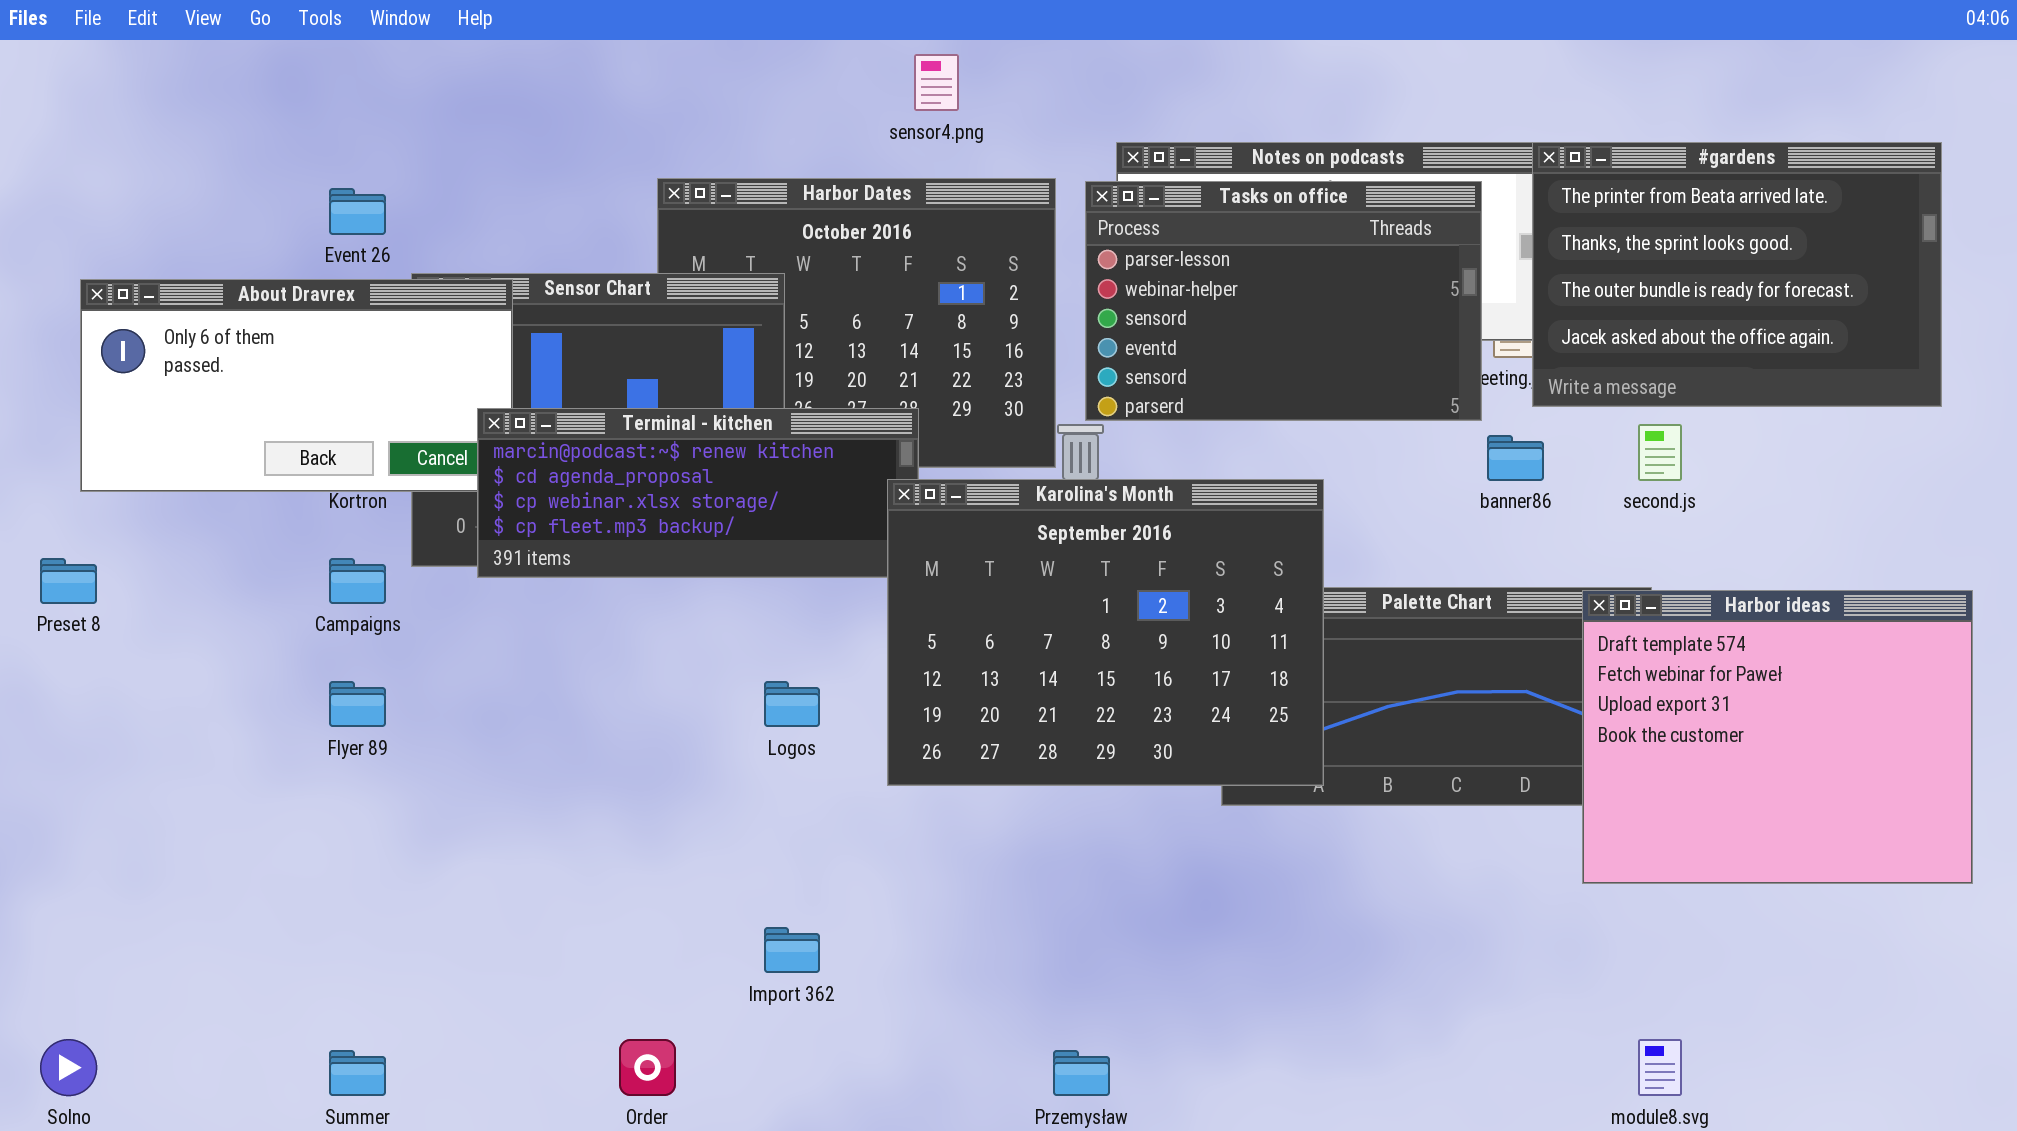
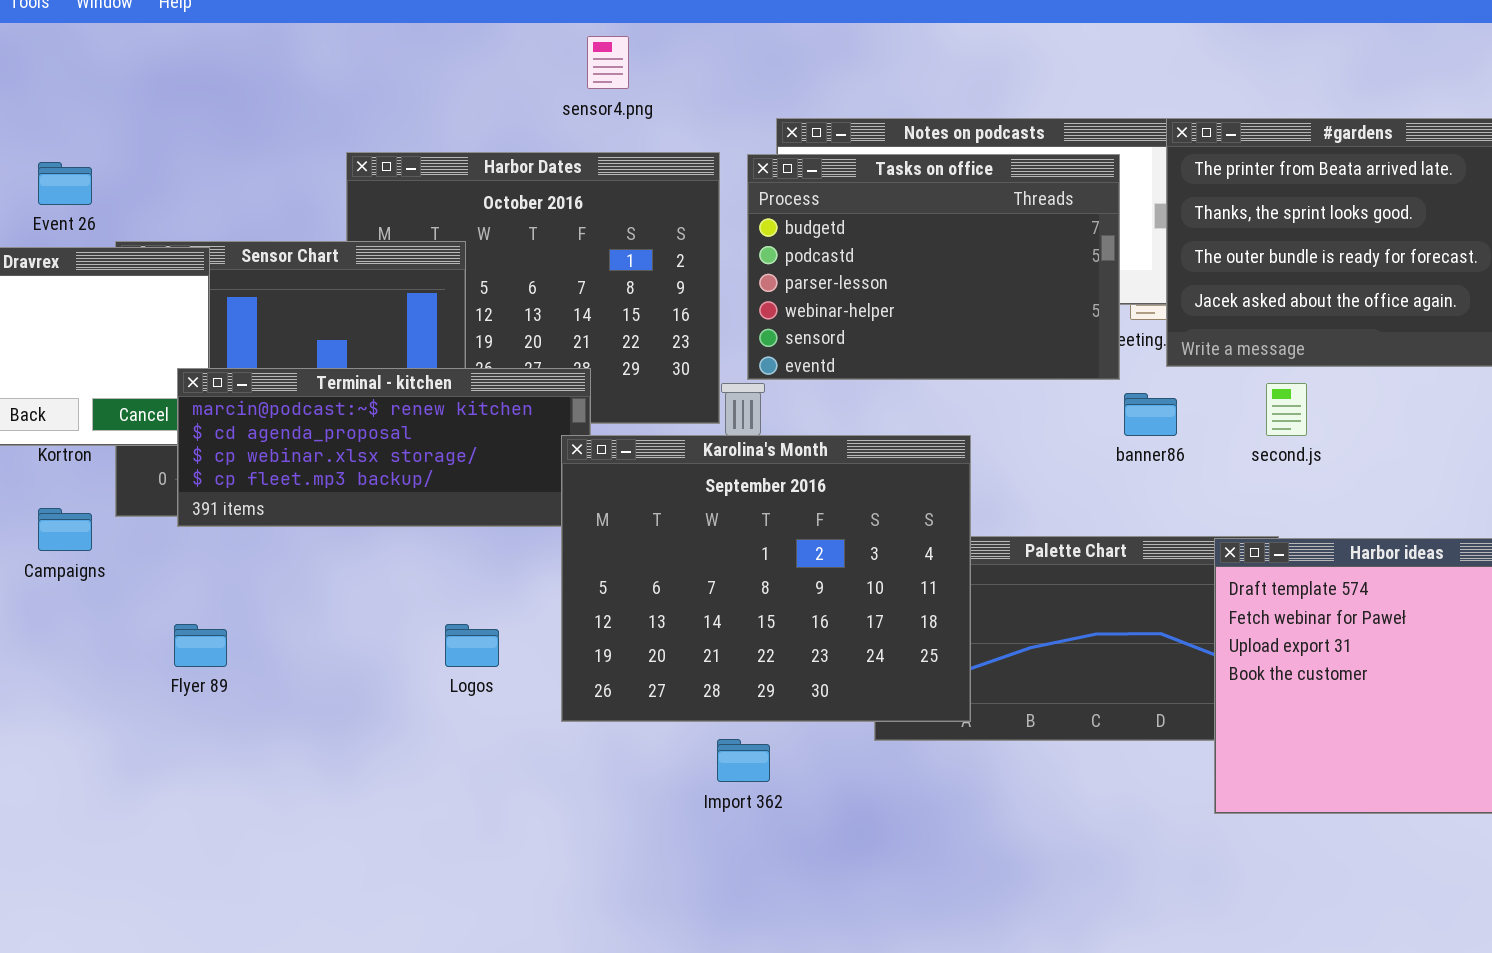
Tasks on office: [1085,181,1482,421] -> [747,154,1120,380], scrolled up 2 rows
Flyer 89: [329,681,386,727] -> [174,624,227,667], moved
Import 362: [764,927,820,973] -> [717,739,770,782], moved

